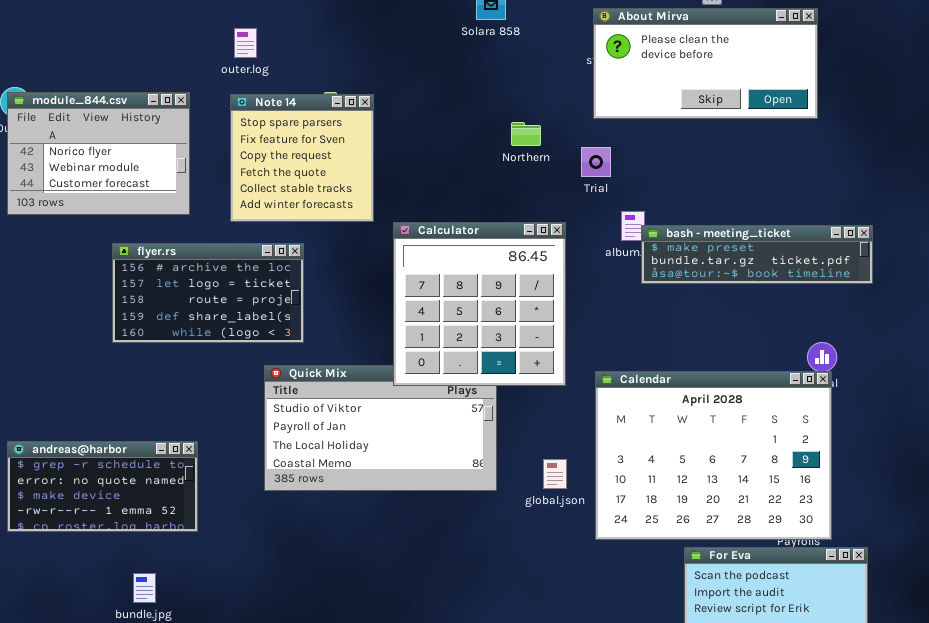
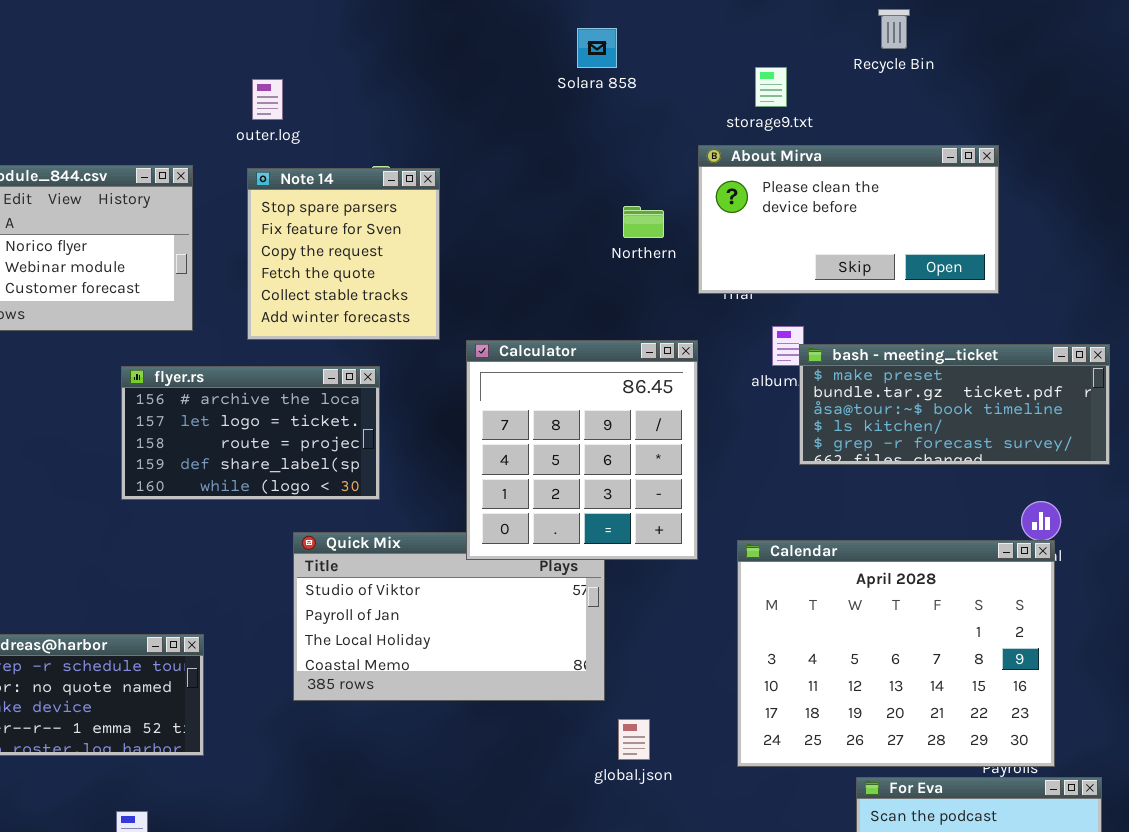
About Mirva: [593,8,818,119] -> [698,145,999,294], moved
bash - meeting_ticket: [641,225,873,284] -> [799,344,1110,465], resized
flyer.rs: [112,243,304,343] -> [121,366,380,500], moved
global.json: [543,459,567,489] -> [618,719,650,760], moved

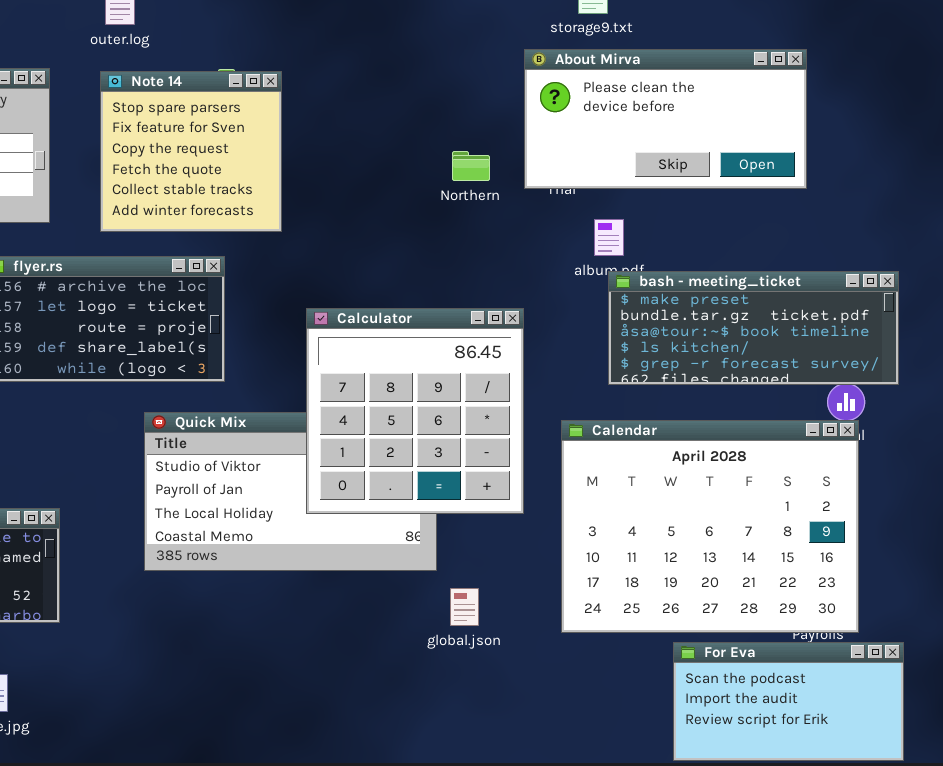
Northern: [623,206,664,238] -> [452,151,490,181], moved
Calculator: [466,340,698,560] -> [306,308,524,514], moved
bash - meeting_ticket: [799,344,1110,465] -> [608,271,899,385], moved

